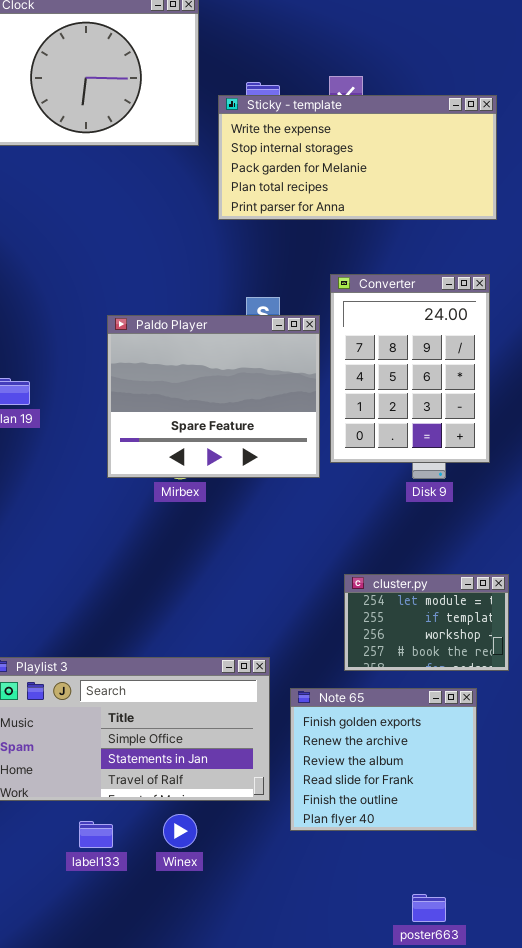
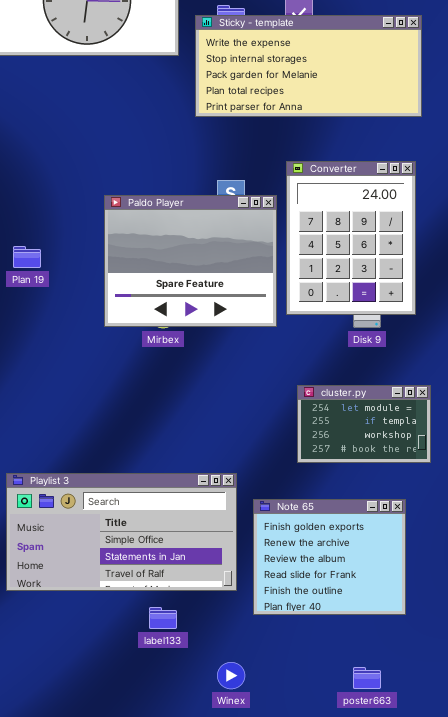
cluster.py: [344,574,509,671] -> [297,385,431,463], moved
Winex: [163,814,197,848] -> [217,662,245,689], moved
label133: [79,821,113,848] -> [149,607,177,629], moved

